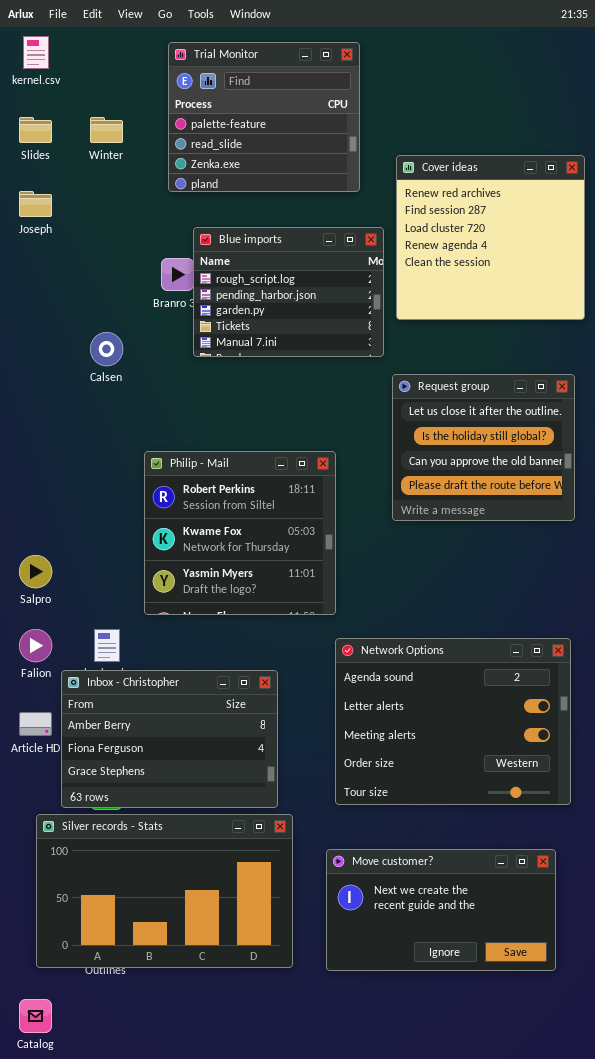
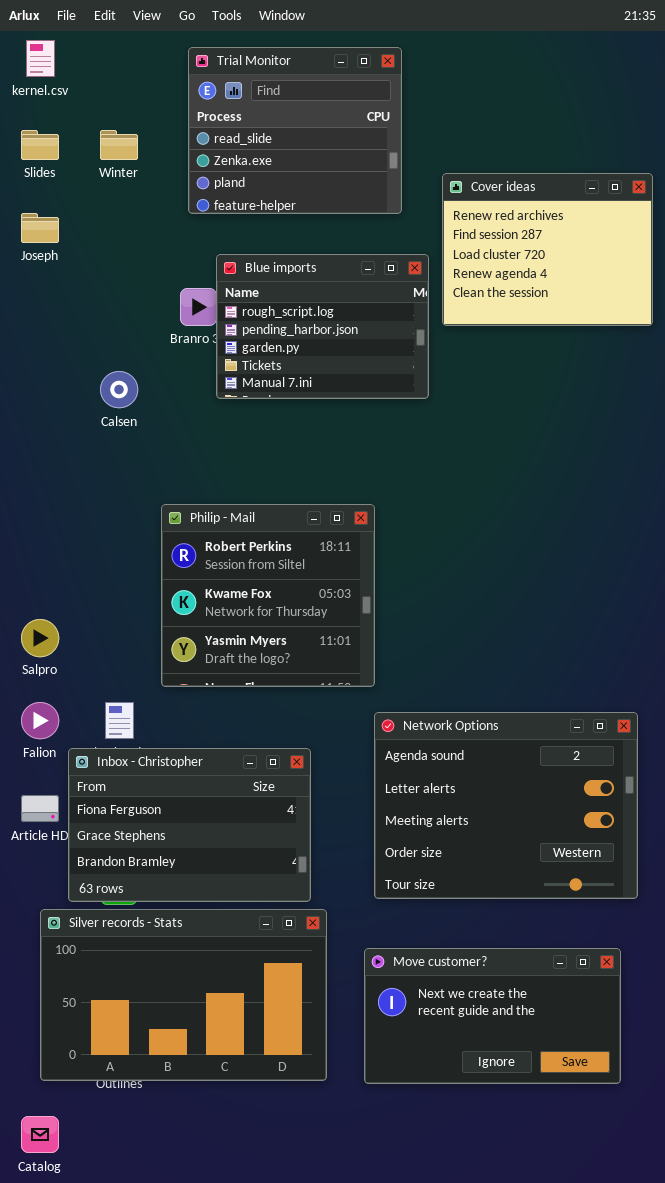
Trial Monitor: [168,42,360,192] -> [188,47,402,214], scrolled down 1 row
Cover ideas: [396,155,585,320] -> [442,173,653,326], resized
Request group: [392,374,575,521] -> none, closed
Inbox - Christopher: [61,670,278,808] -> [68,748,311,902], scrolled down 1 row

